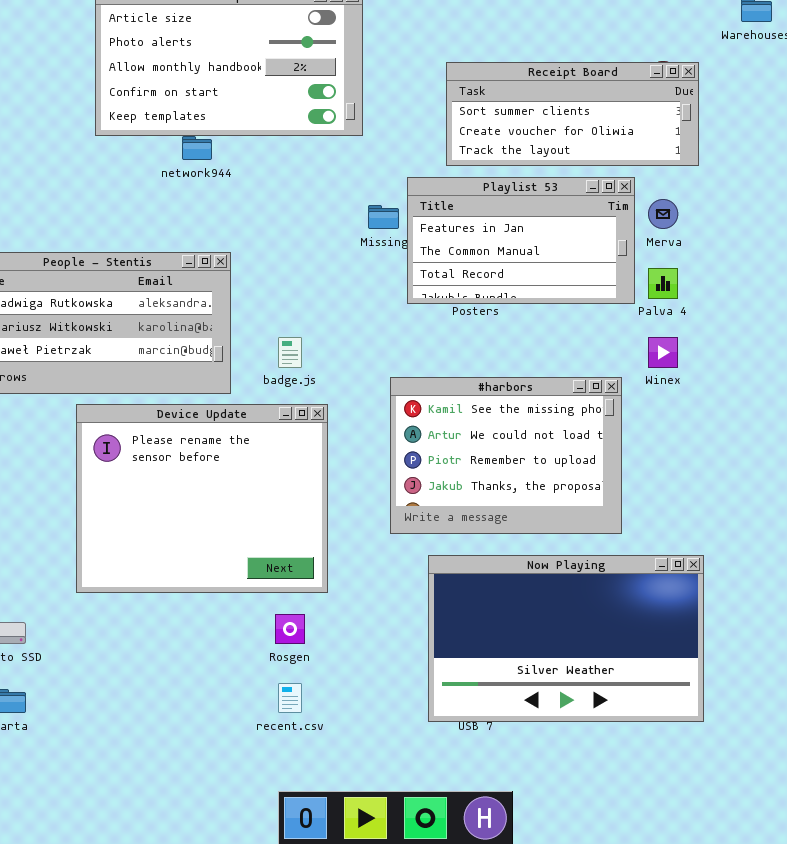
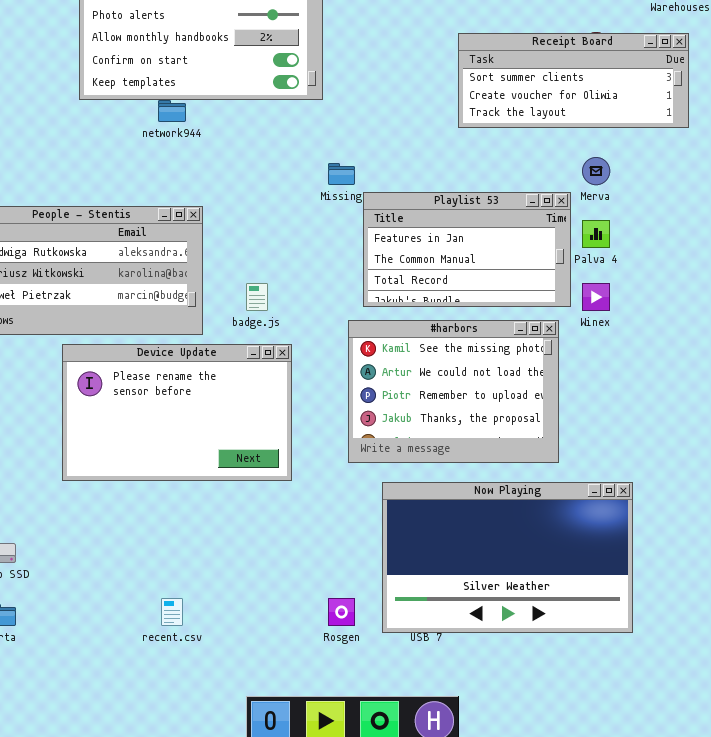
Receipt Board: [446,62,699,166] -> [458,33,689,128], moved
Playlist 53: [407,177,635,304] -> [363,192,571,307], moved
Device Update: [76,404,328,593] -> [62,344,292,481], resized
Rosgen: [275,614,305,644] -> [328,598,355,626], moved
recent.csv: [278,683,302,713] -> [161,598,183,626], moved

